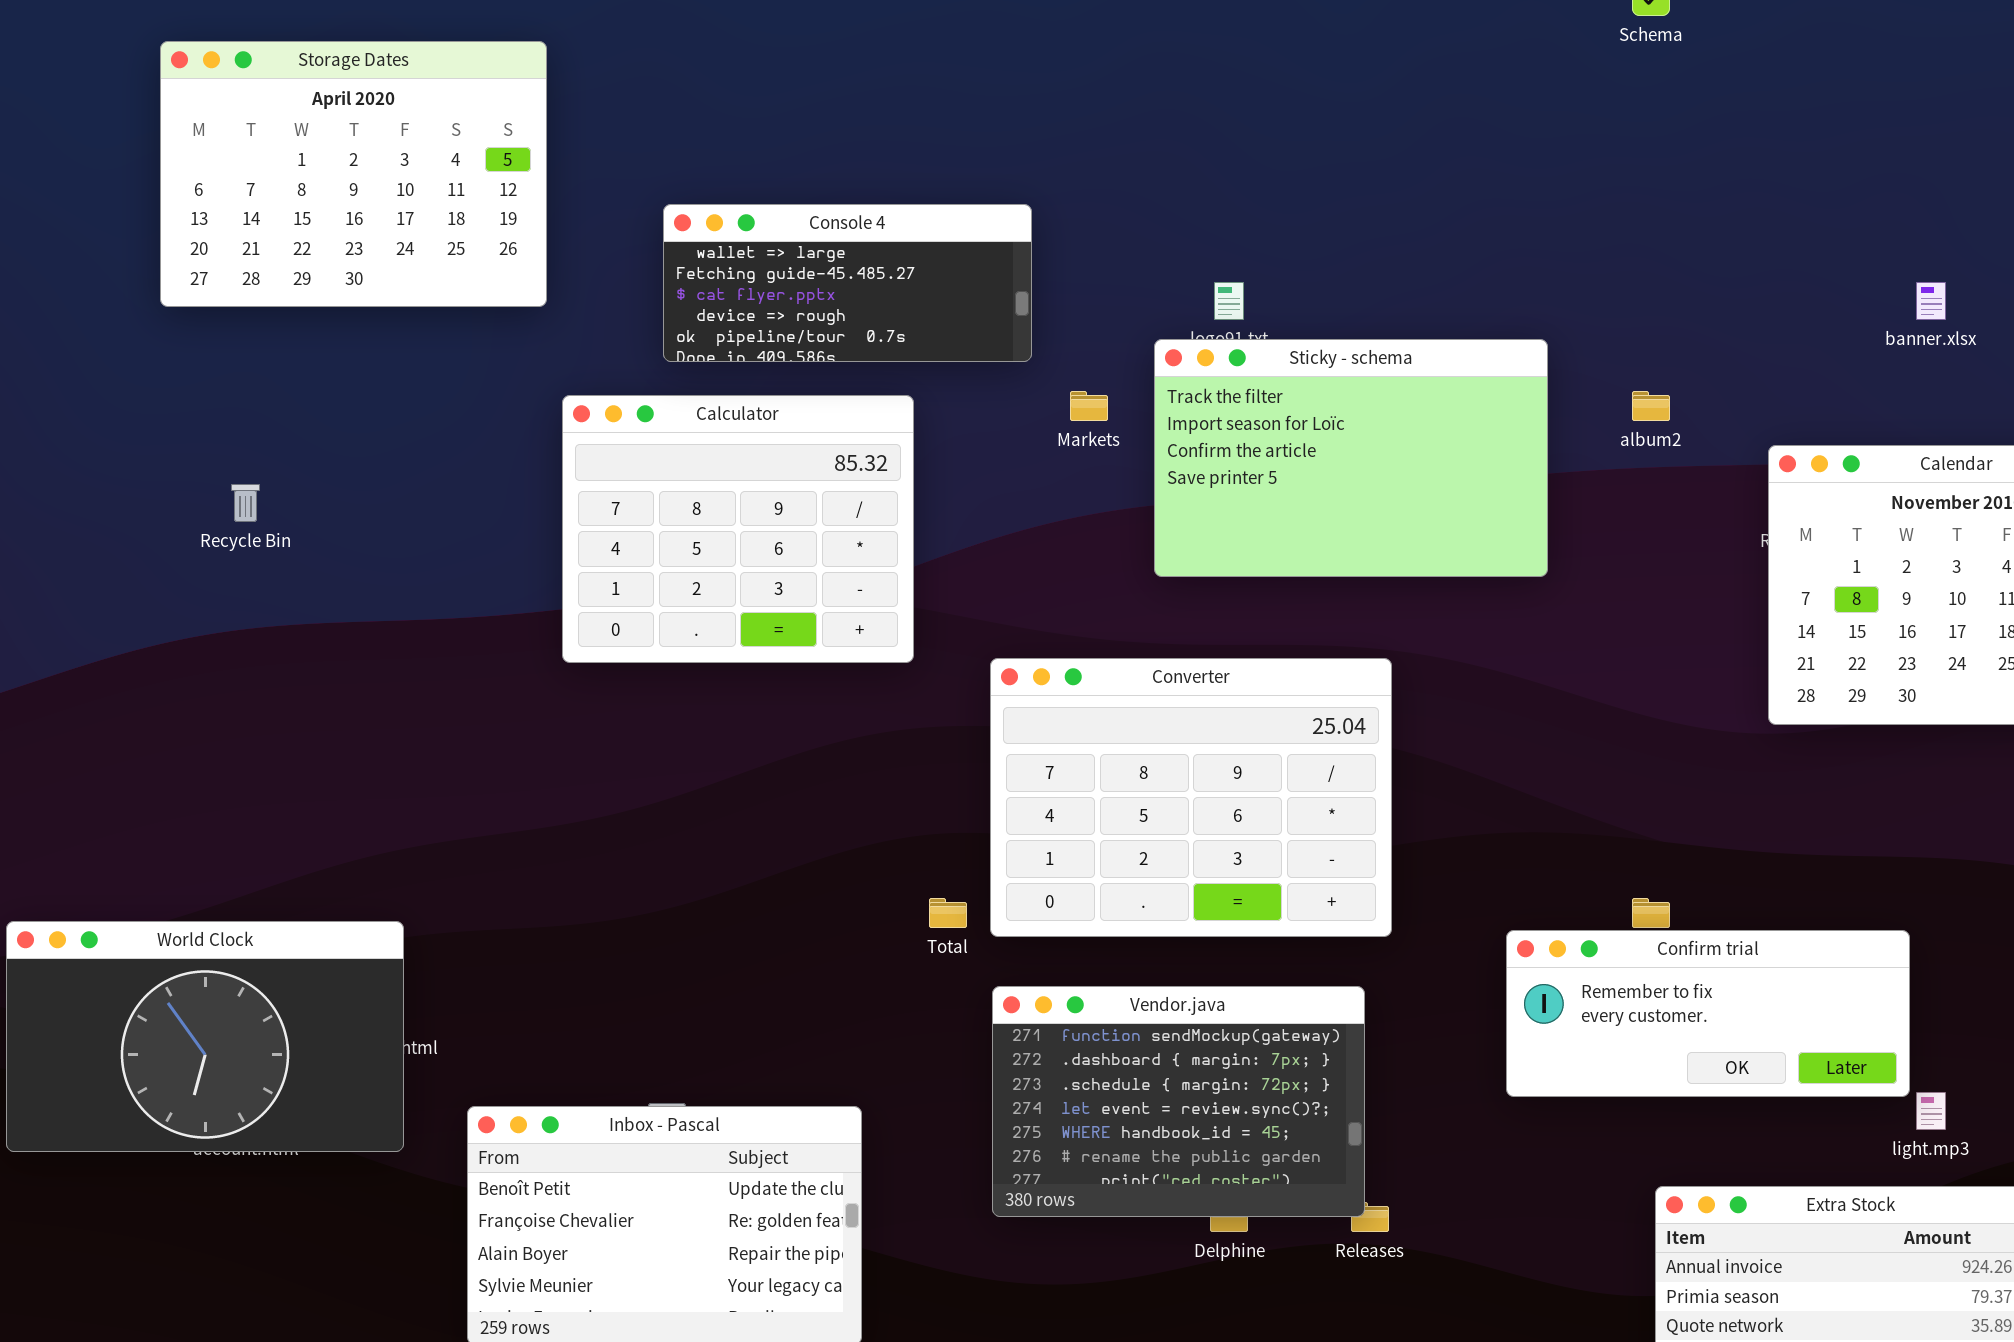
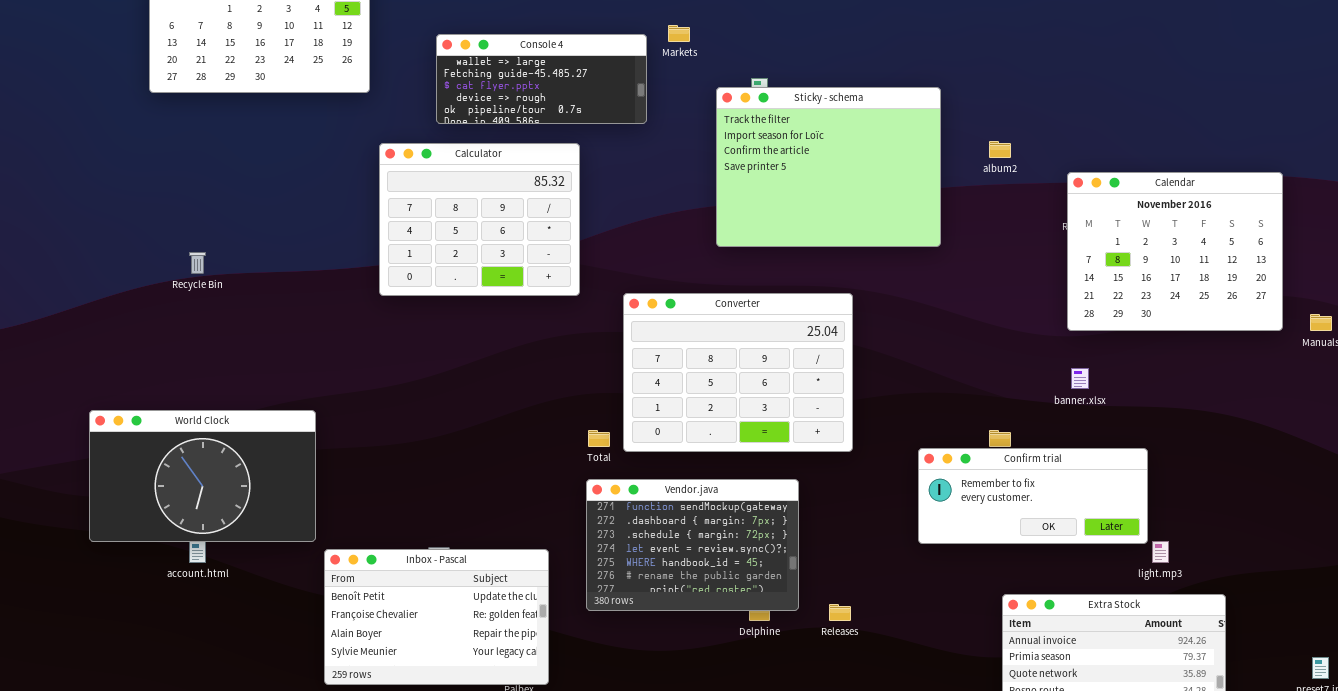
banner.xlsx: [1916,282,1946,320] -> [1071,368,1089,389], moved
Sticky - schema: [1154,339,1548,577] -> [716,87,941,247], resized
Markets: [1070,391,1108,421] -> [668,25,690,42], moved
Recycle Bin: [231,484,260,522] -> [189,252,206,274], moved
World Clock: [6,921,404,1152] -> [89,410,316,542], moved
Vendor.java: [992,986,1365,1217] -> [586,479,799,611], moved

